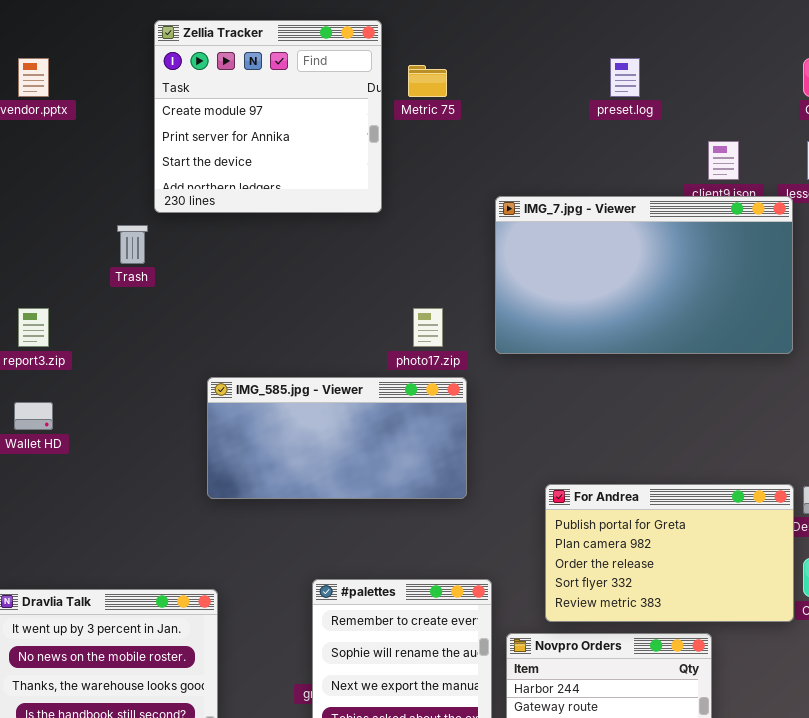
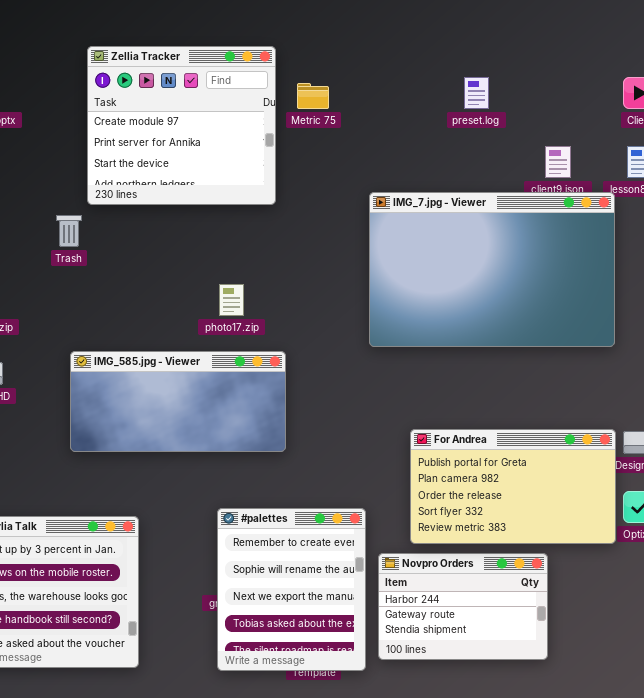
IMG_7.jpg - Viewer: [495,196,793,354] -> [369,192,615,347], resized
photo17.zip: [413,308,443,347] -> [219,284,244,316], moved
IMG_585.jpg - Viewer: [207,377,467,499] -> [70,351,286,452], moved

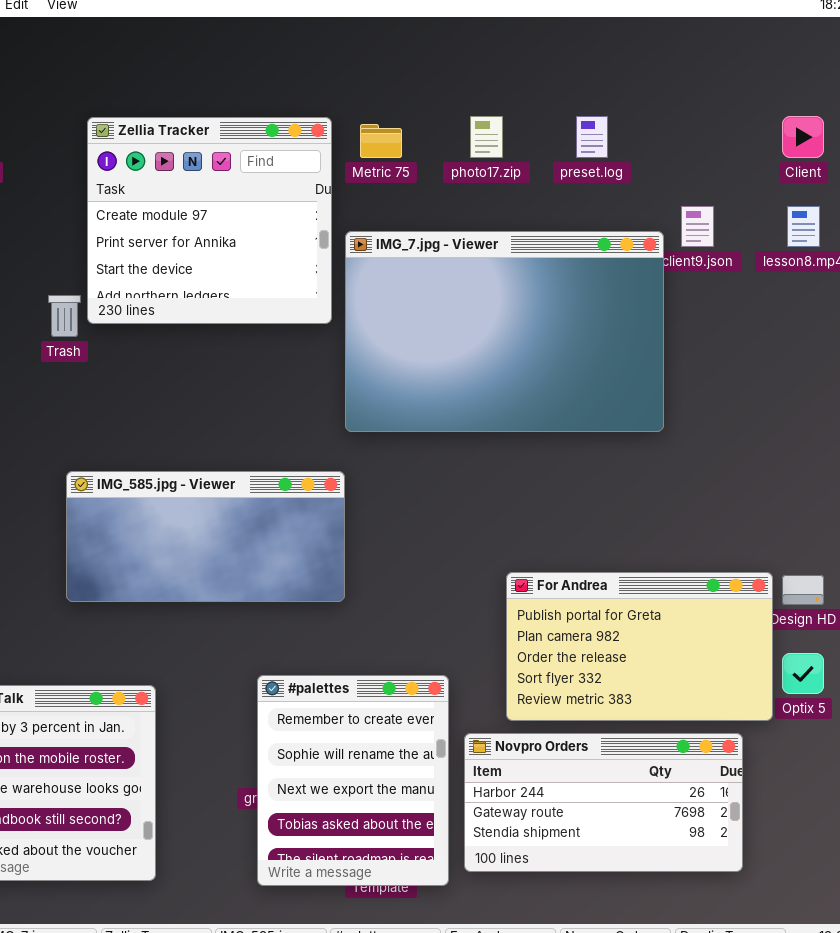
Zellia Tracker: [87,46,276,205] -> [87,117,332,324], moved
IMG_7.jpg - Viewer: [369,192,615,347] -> [345,231,664,432], moved
photo17.zip: [219,284,244,316] -> [470,116,503,158], moved
Novpro Orders: [378,553,548,660] -> [464,733,743,872], resized

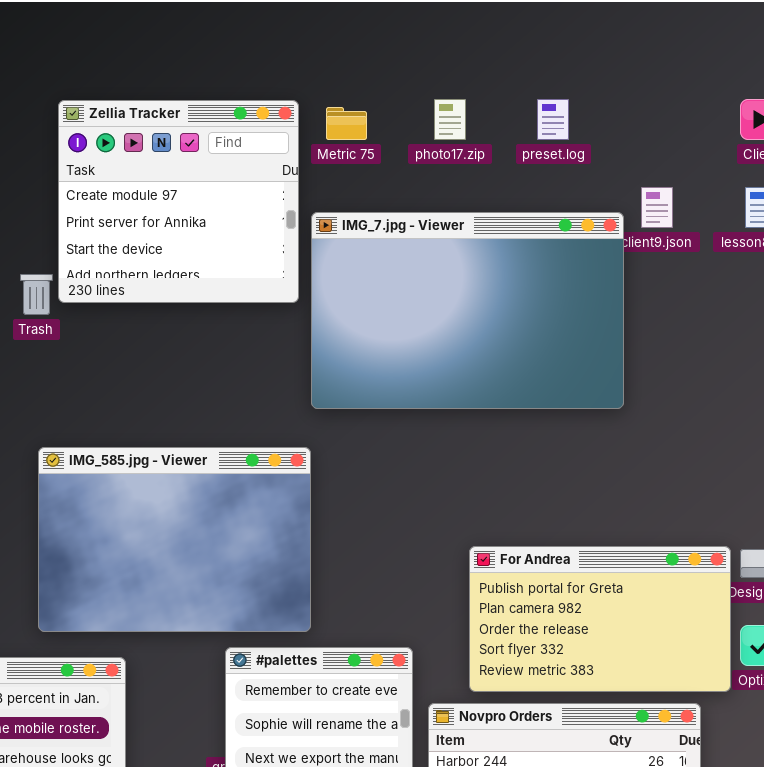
IMG_585.jpg - Viewer: [66,471,345,602] -> [38,447,311,632], resized

